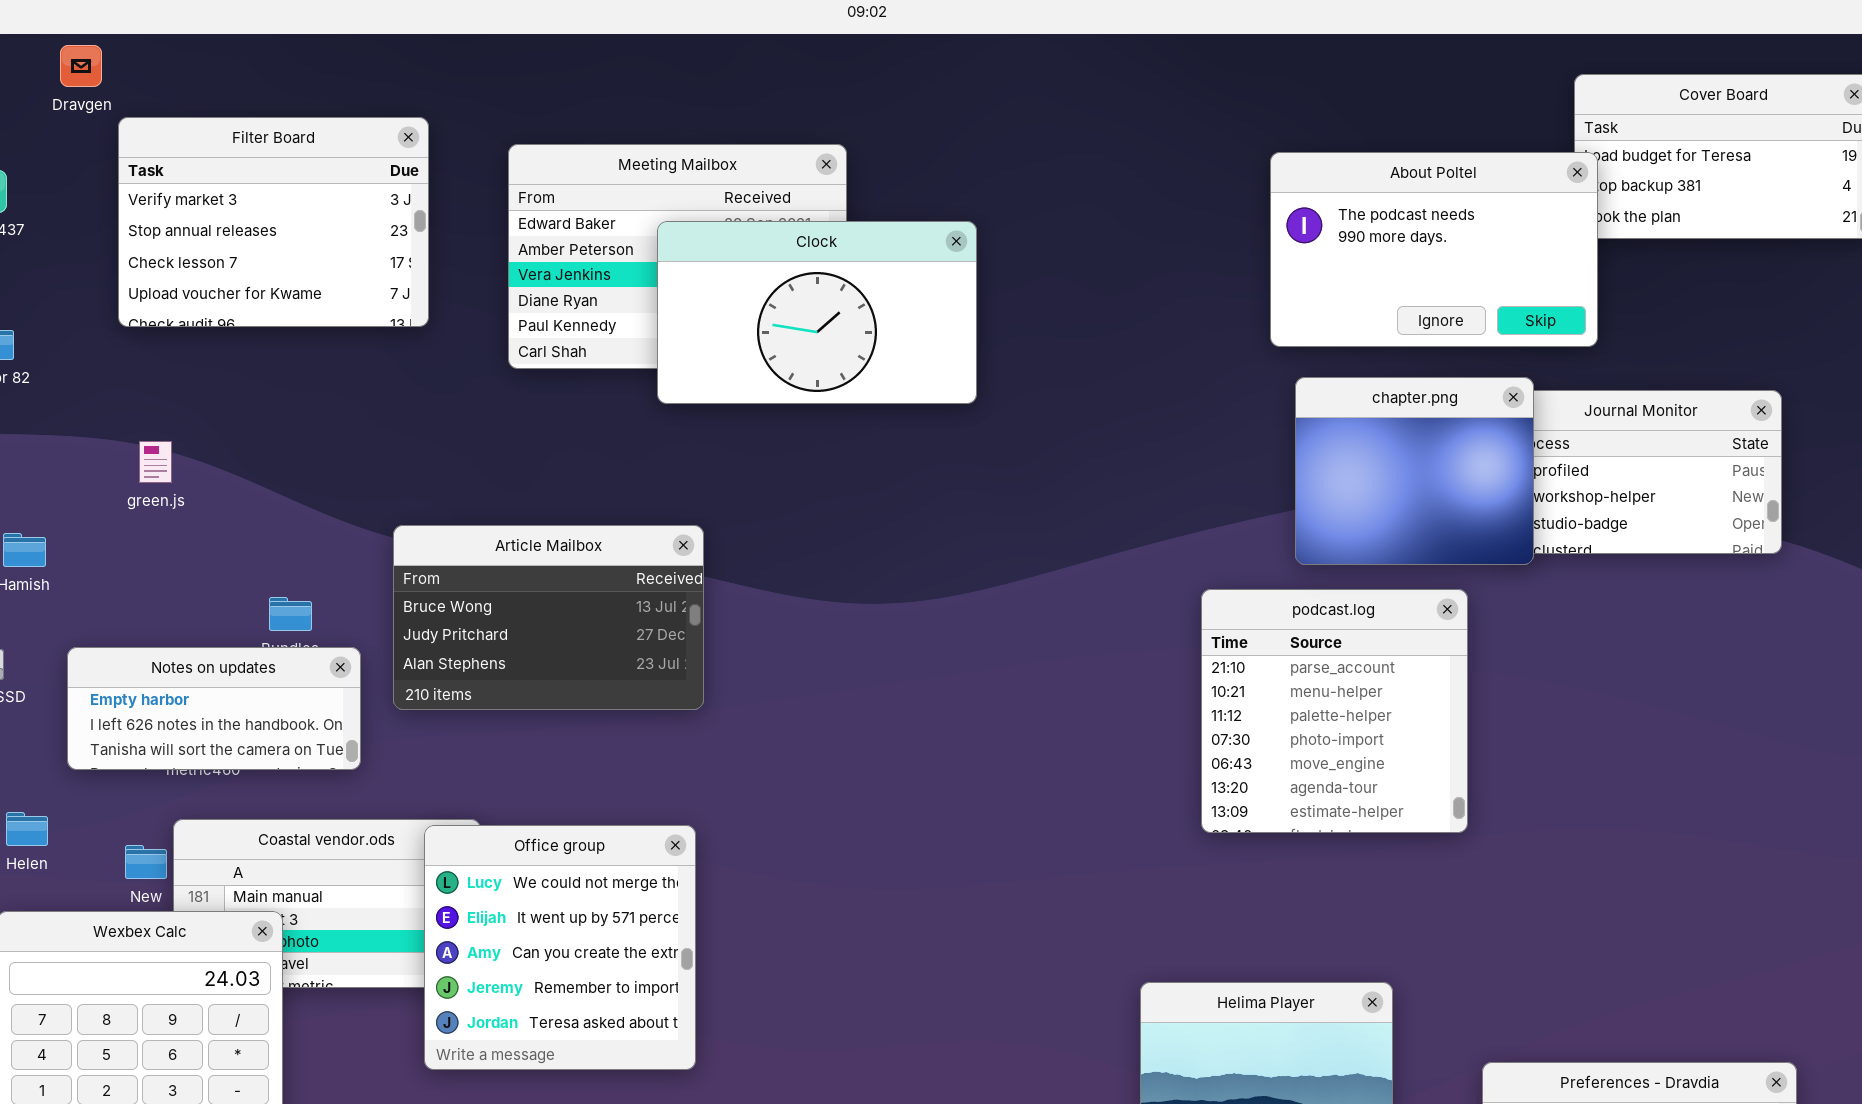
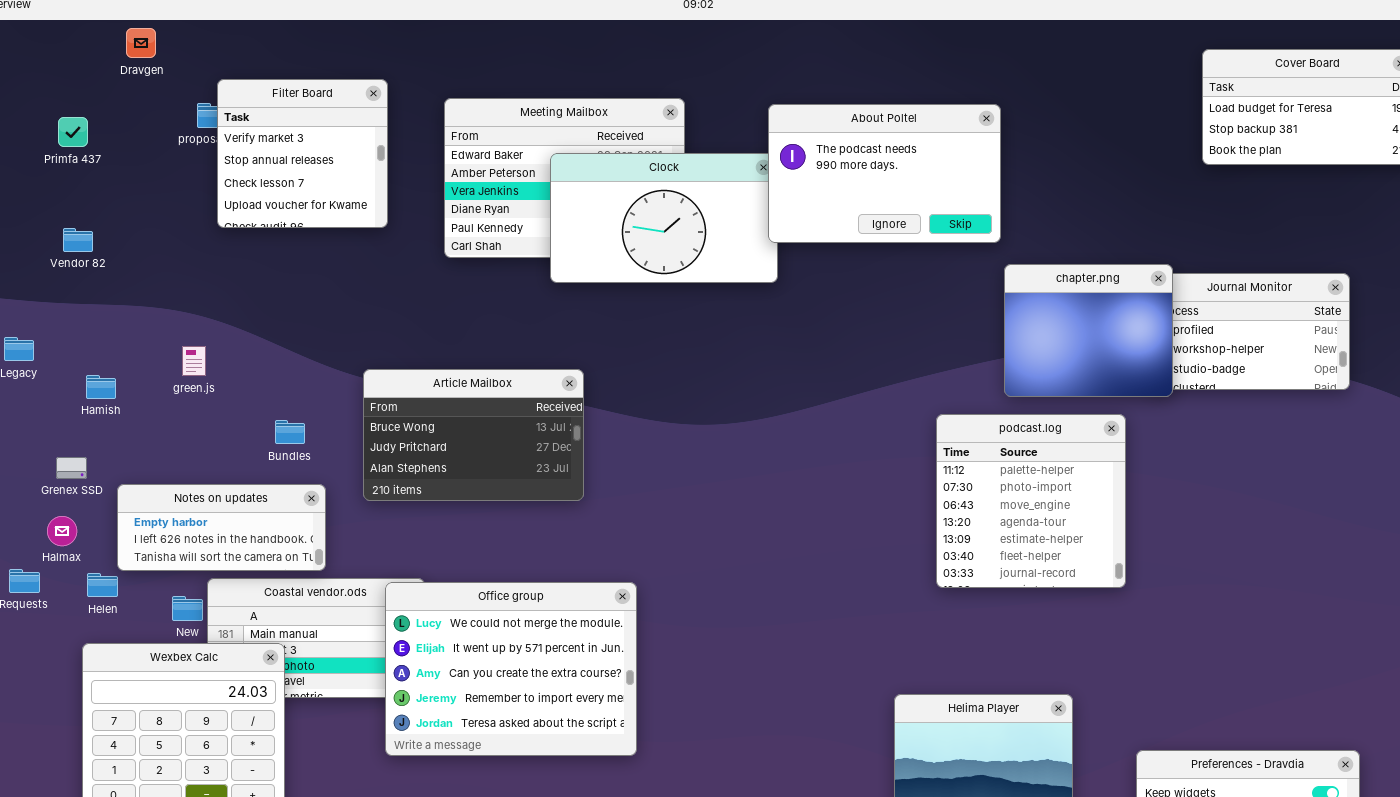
Filter Board: [118,117,429,327] -> [217,79,388,228], resized
About Poltel: [1270,152,1598,347] -> [768,104,1001,243], moved
green.js: [139,441,172,483] -> [182,346,206,376], moved
podcast.log: [1201,589,1468,833] -> [936,414,1126,588], scrolled down 2 rows
Notes on updates: [67,647,361,770] -> [117,484,326,571], moved
Office group: [424,825,696,1070] -> [385,582,637,756], resized

